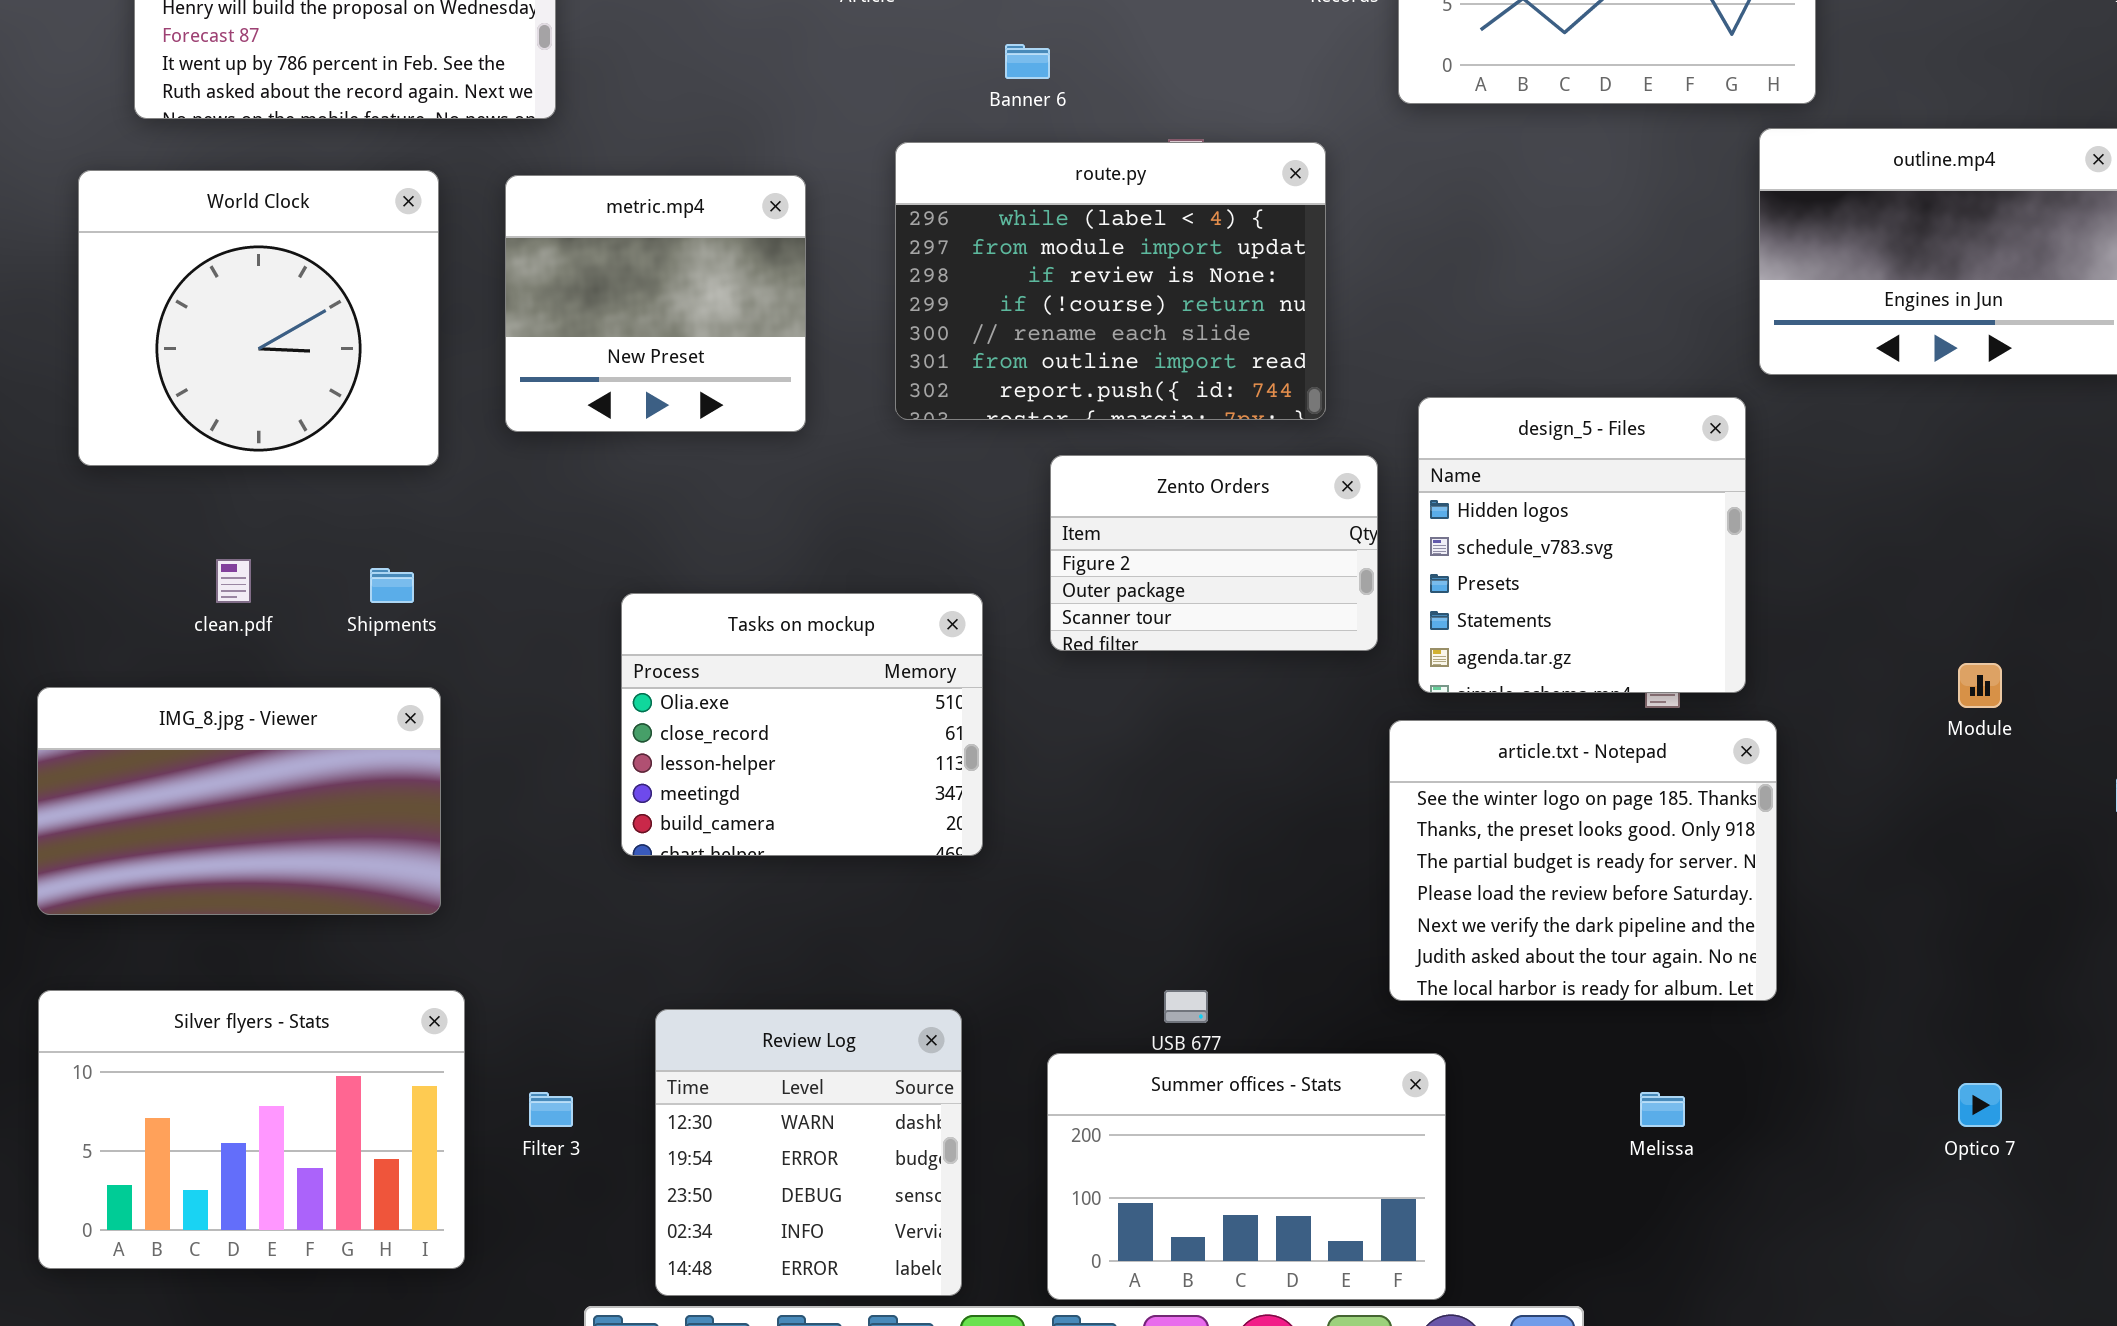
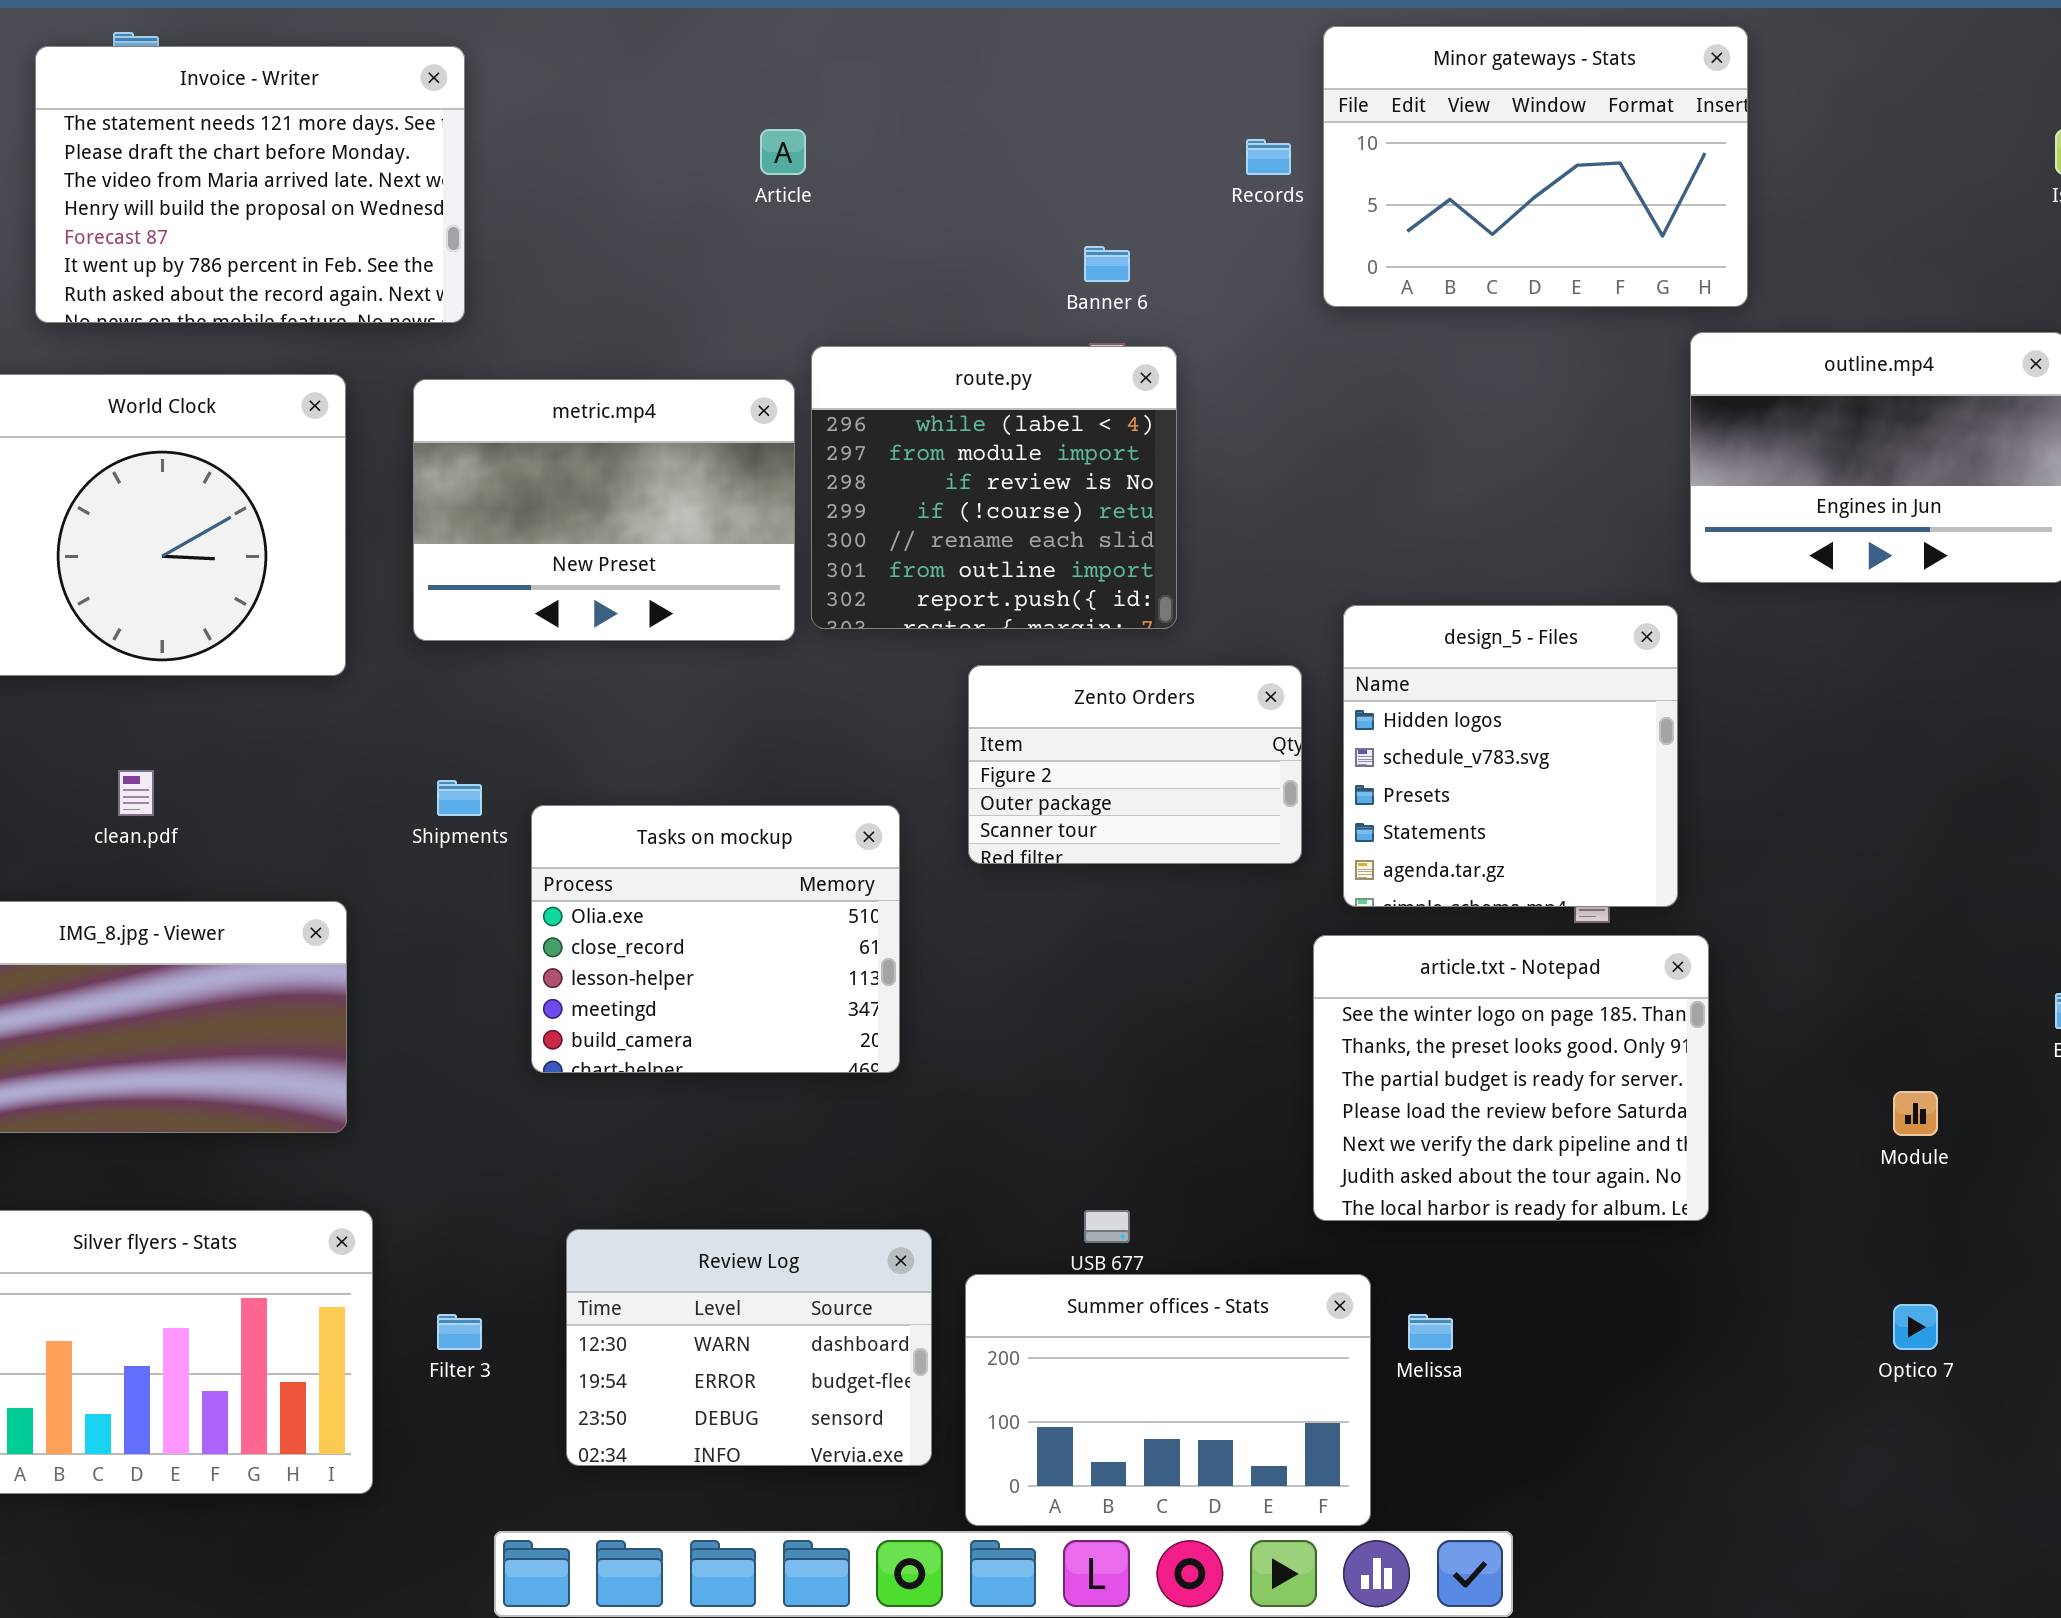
Banner 6: [1005,44,1050,79] -> [1084,246,1130,282], moved
route.py: [895,142,1326,420] -> [811,346,1177,629], resized
metric.mp4: [505,175,806,432] -> [413,379,795,641], resized
Shipments: [370,568,414,603] -> [437,780,482,816], moved
Module: [1958,663,2002,708] -> [1893,1091,1938,1136], moved
Review Log: [655,1009,962,1296] -> [566,1229,932,1466], resized
Melissa: [1640,1092,1685,1127] -> [1408,1314,1453,1350], moved

